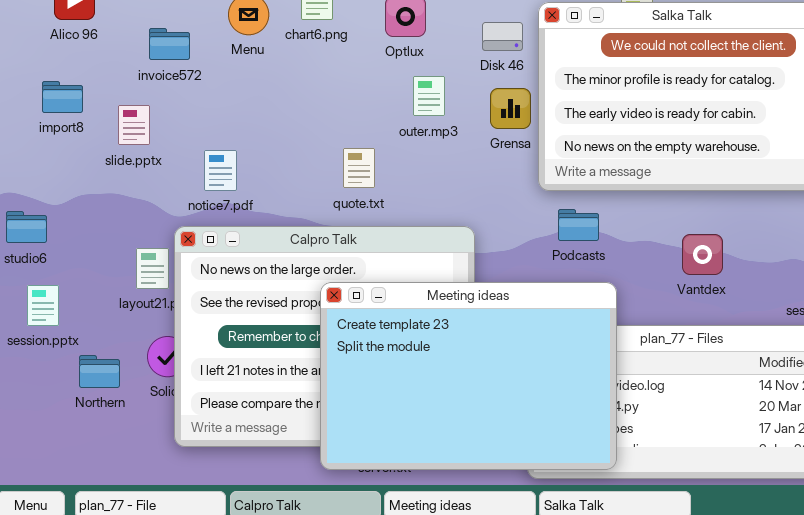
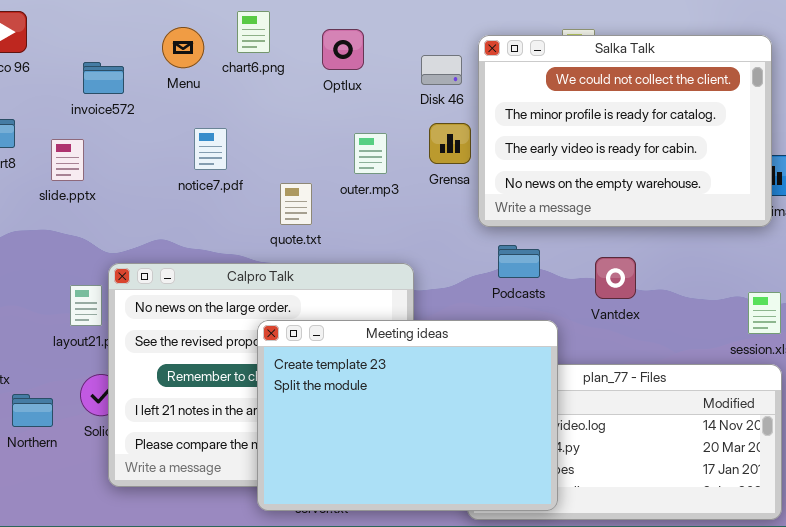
outer.mp3: [413,76,445,116] -> [354,133,387,174], moved
notice7.pdf: [204,150,237,191] -> [194,128,227,170], moved
Vantdex: [682,234,723,275] -> [595,257,636,299], moved

